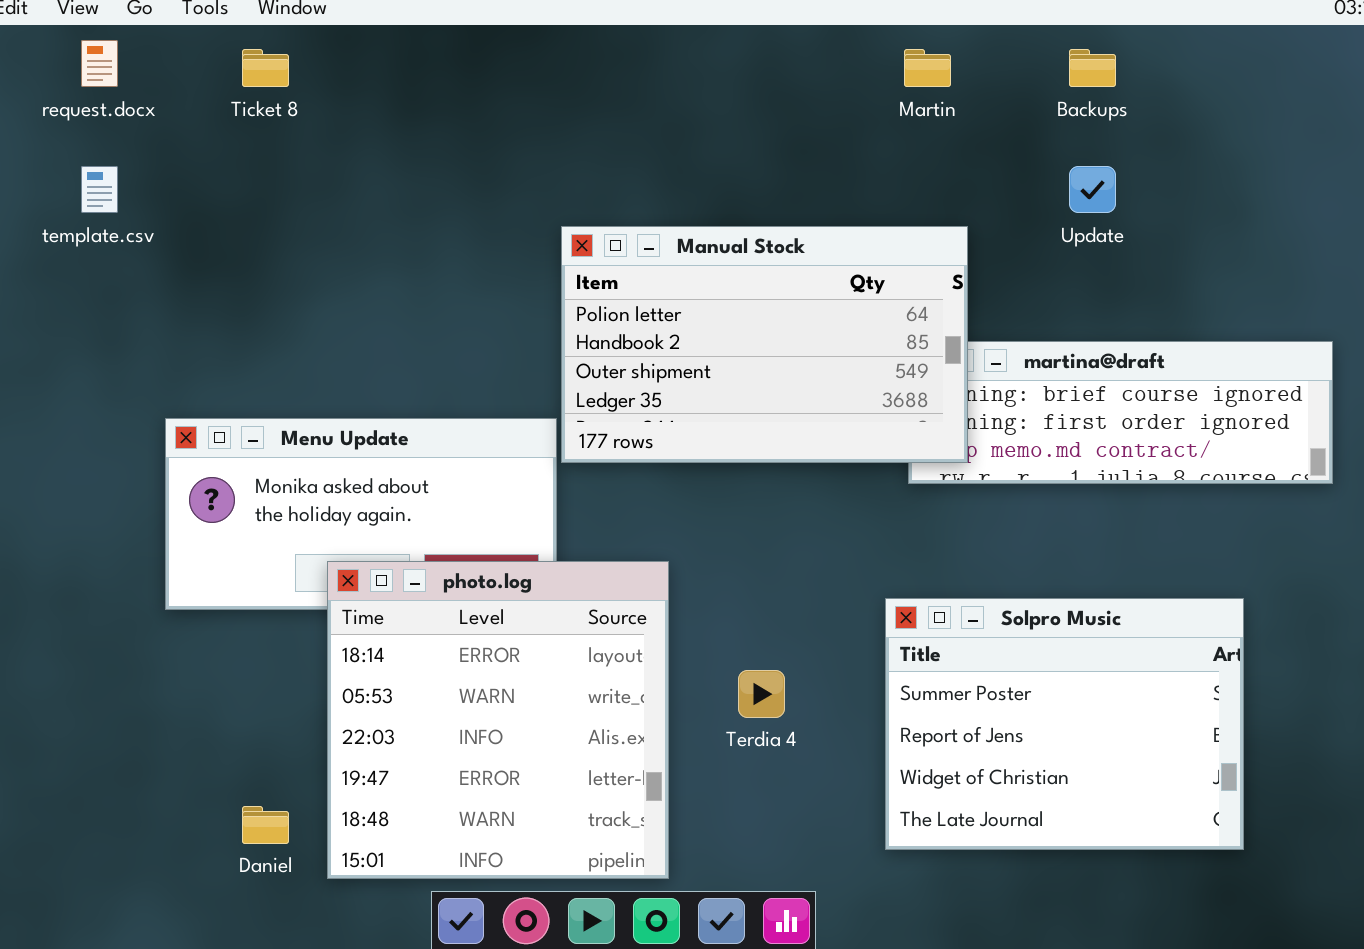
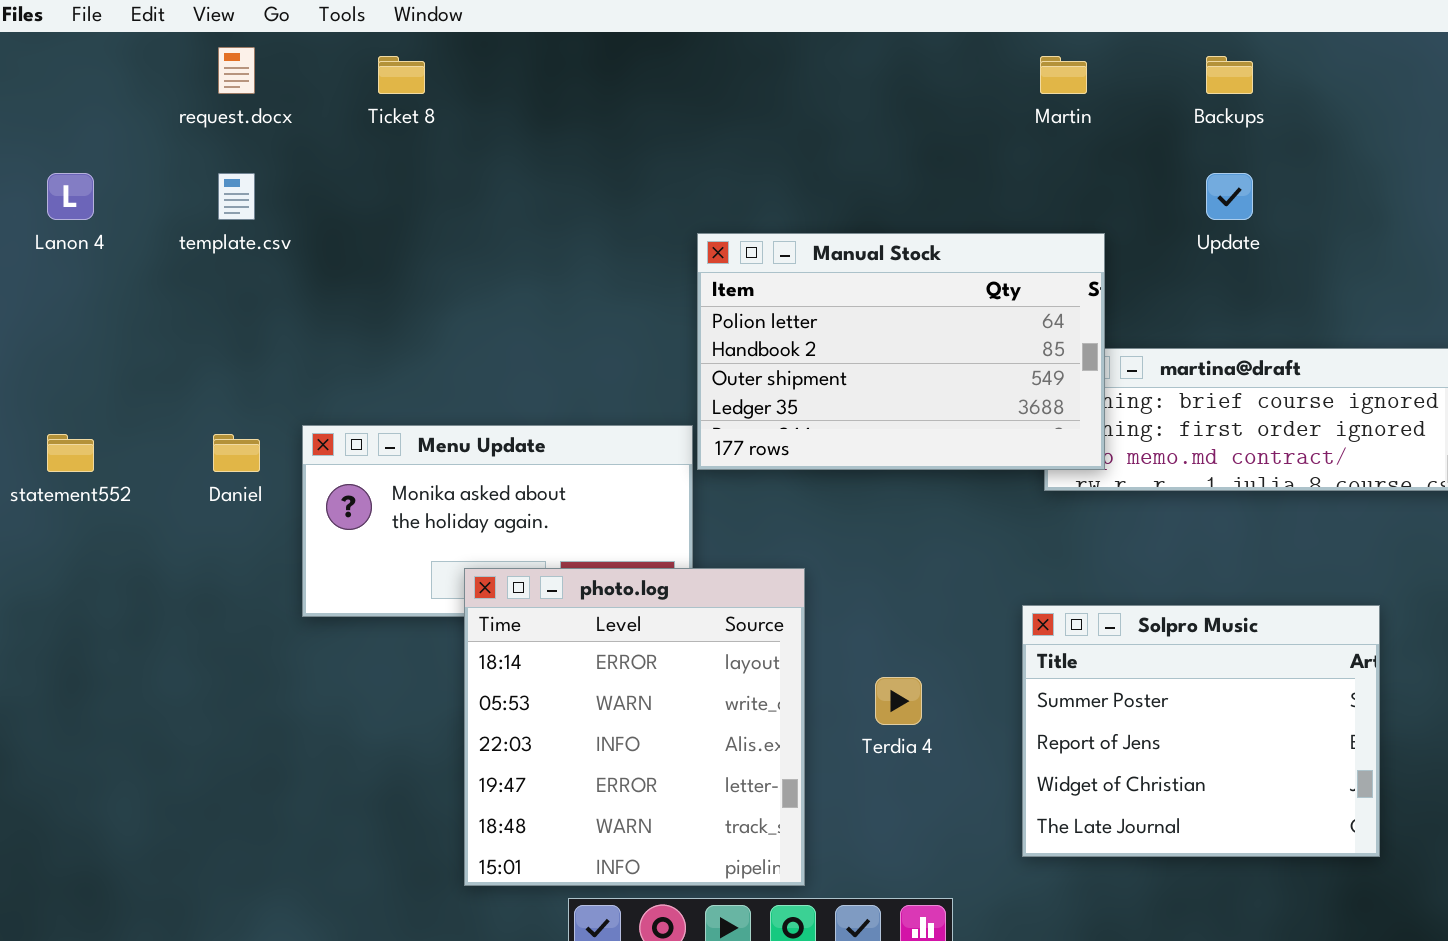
Daniel: [242,806,289,844] -> [213,434,260,472], moved

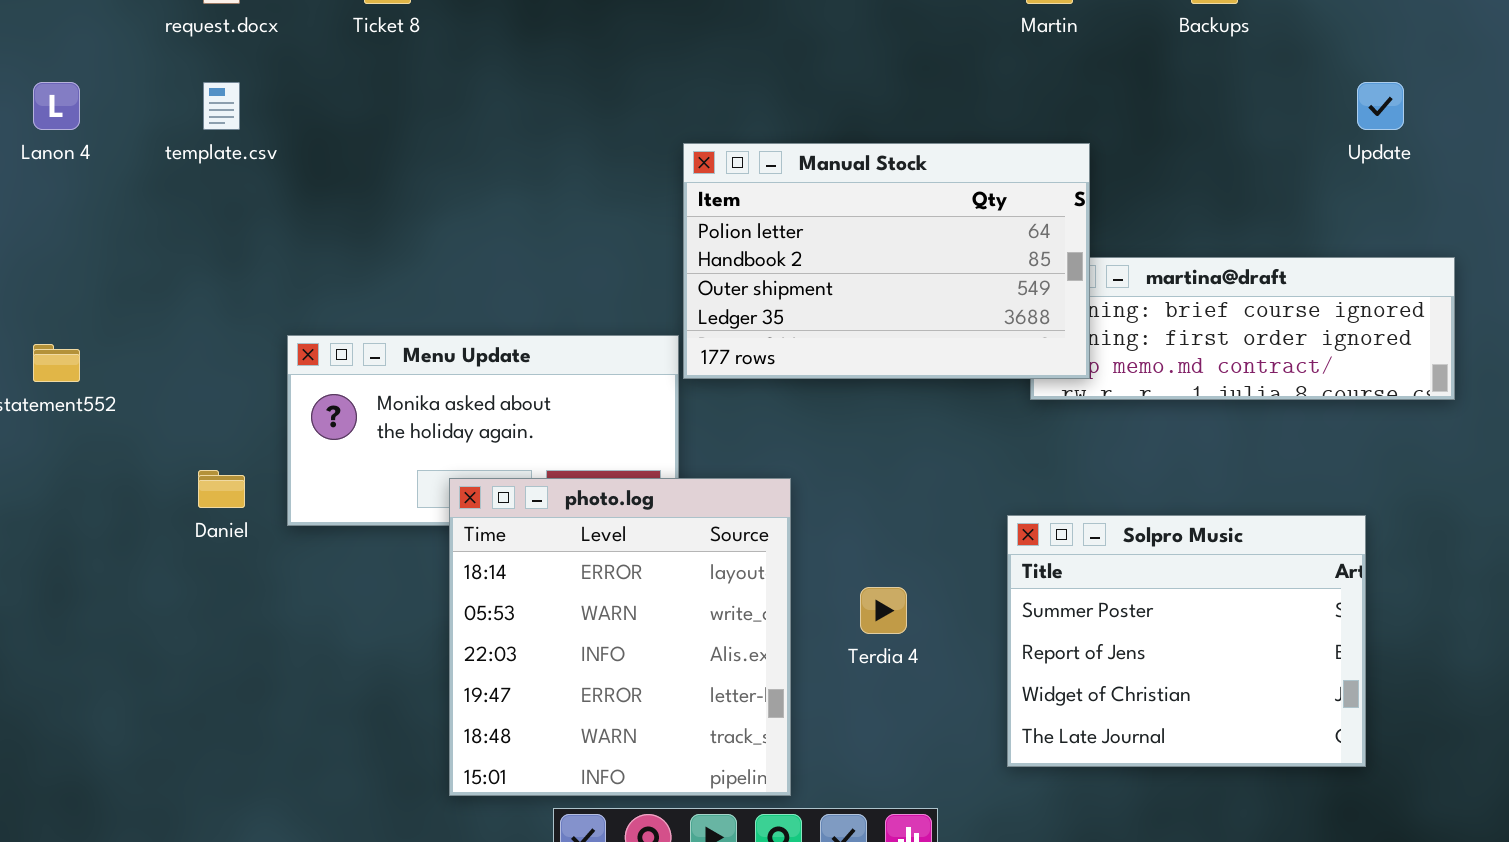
Update: [1206,173,1253,220] -> [1357,82,1404,130], moved
Daniel: [213,434,260,472] -> [198,470,245,508], moved

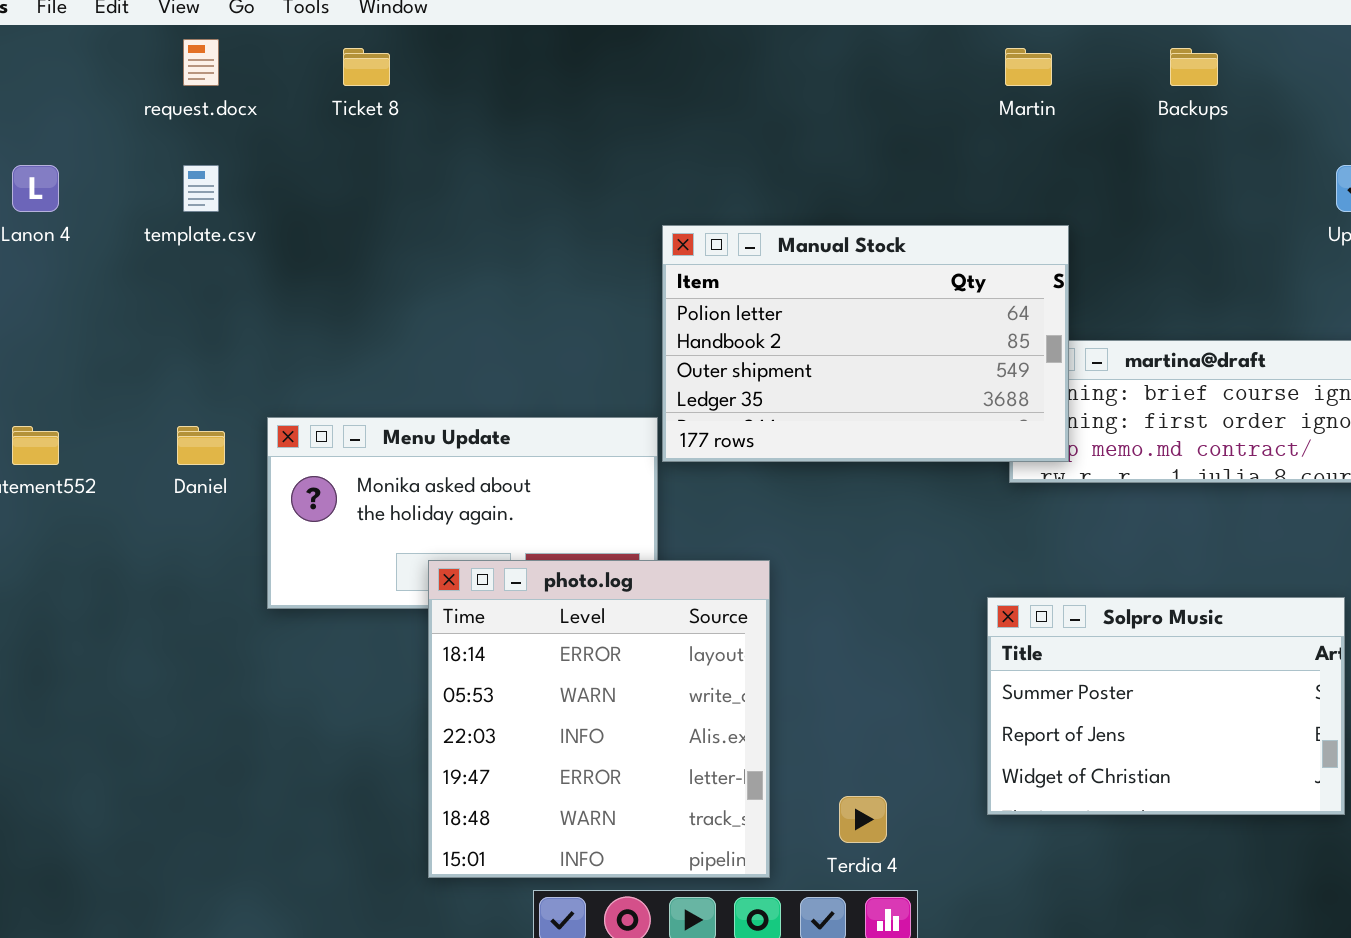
Daniel: [198,470,245,508] -> [177,426,225,465], moved
Solpro Music: [1007,515,1366,767] -> [987,597,1345,815], resized
Terdia 4: [860,587,907,634] -> [839,796,887,843], moved

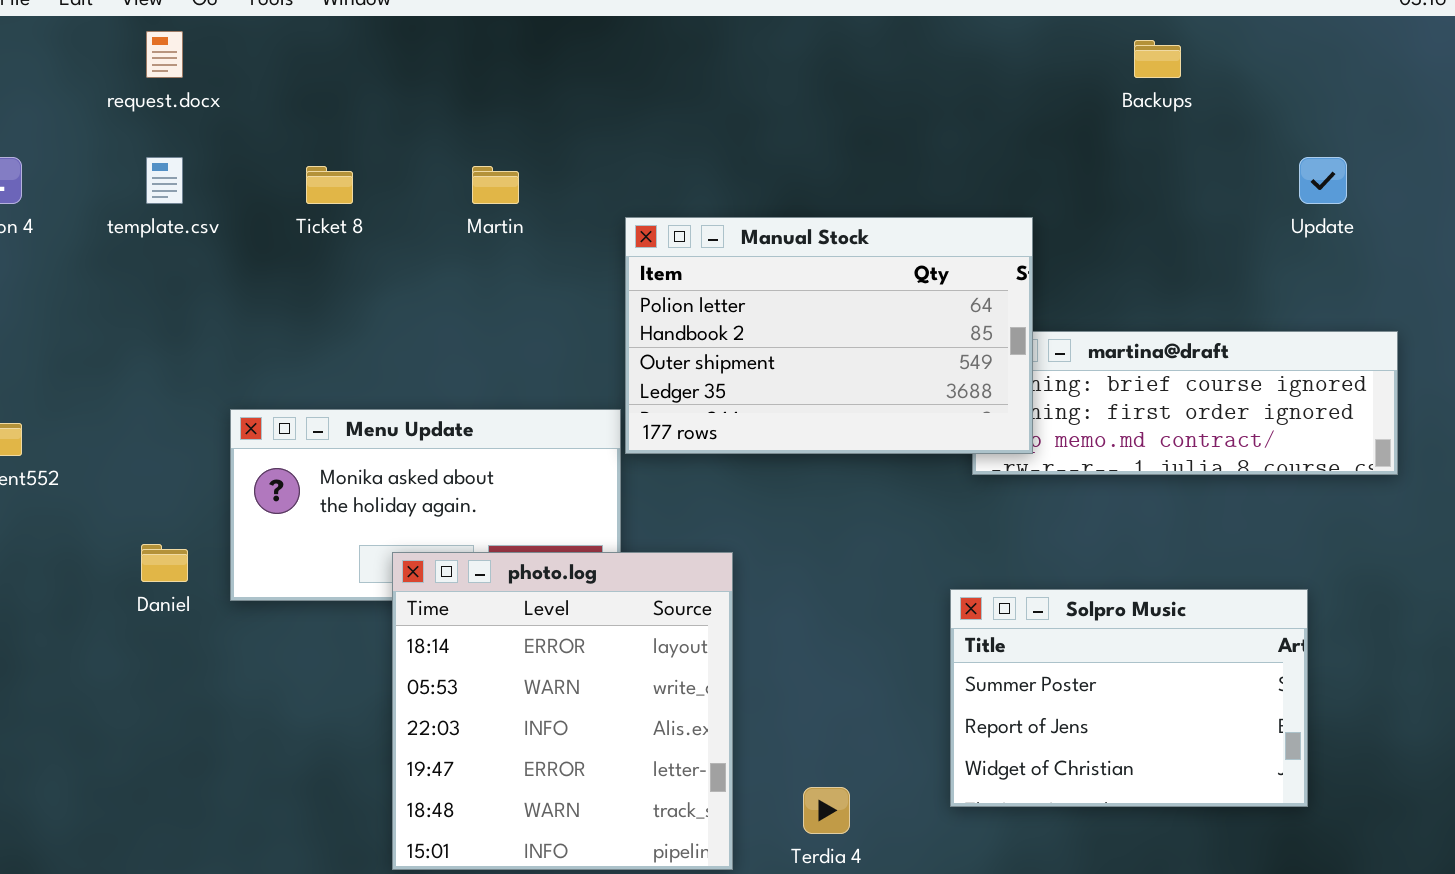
Ticket 8: [343,48,390,86] -> [306,166,353,204], moved
Martin: [1005,48,1052,86] -> [472,166,519,204], moved
Daniel: [177,426,225,465] -> [141,544,188,582], moved

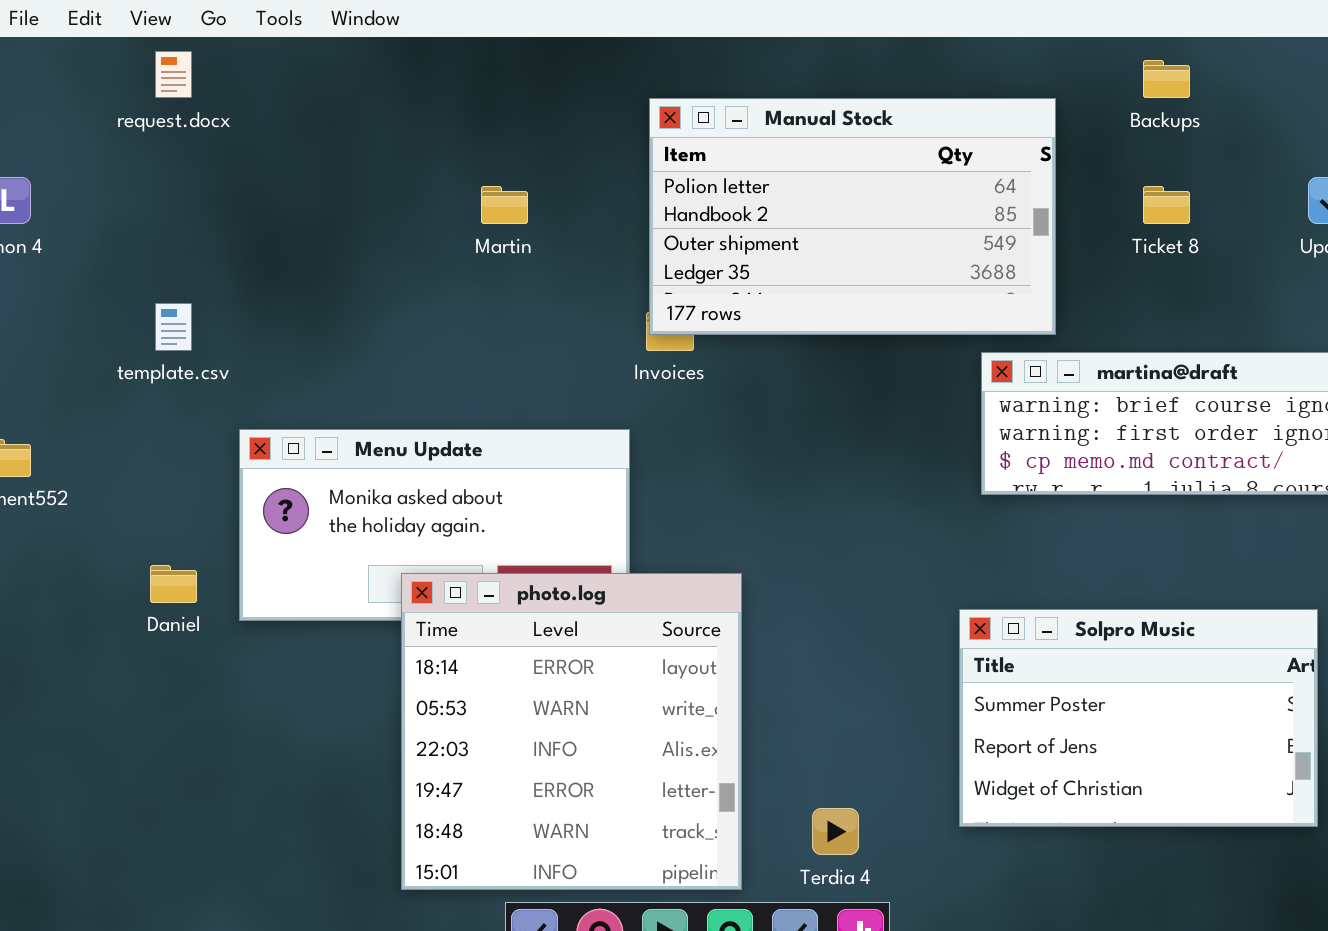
template.csv: [146,157,183,204] -> [155,303,192,351], moved
Ticket 8: [306,166,353,204] -> [1143,186,1190,224], moved
Manual Stock: [625,217,1033,454] -> [649,98,1056,335], moved

